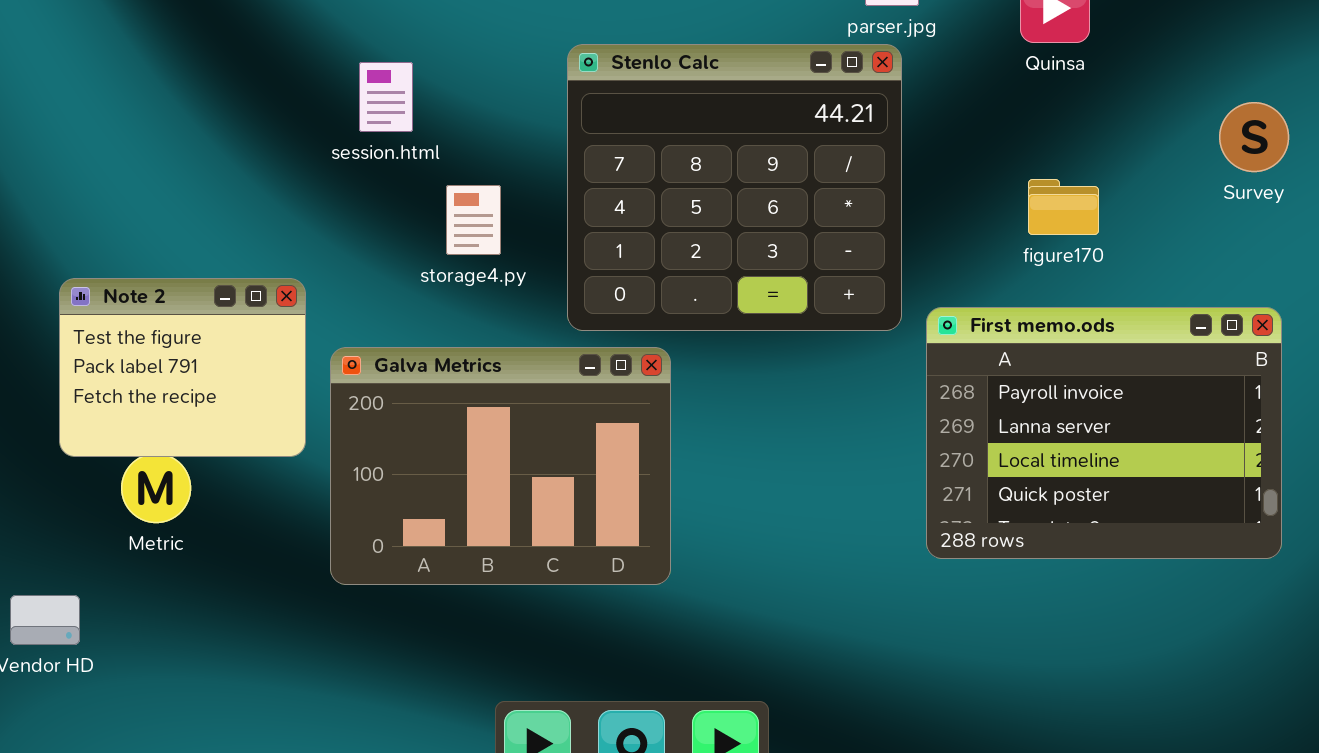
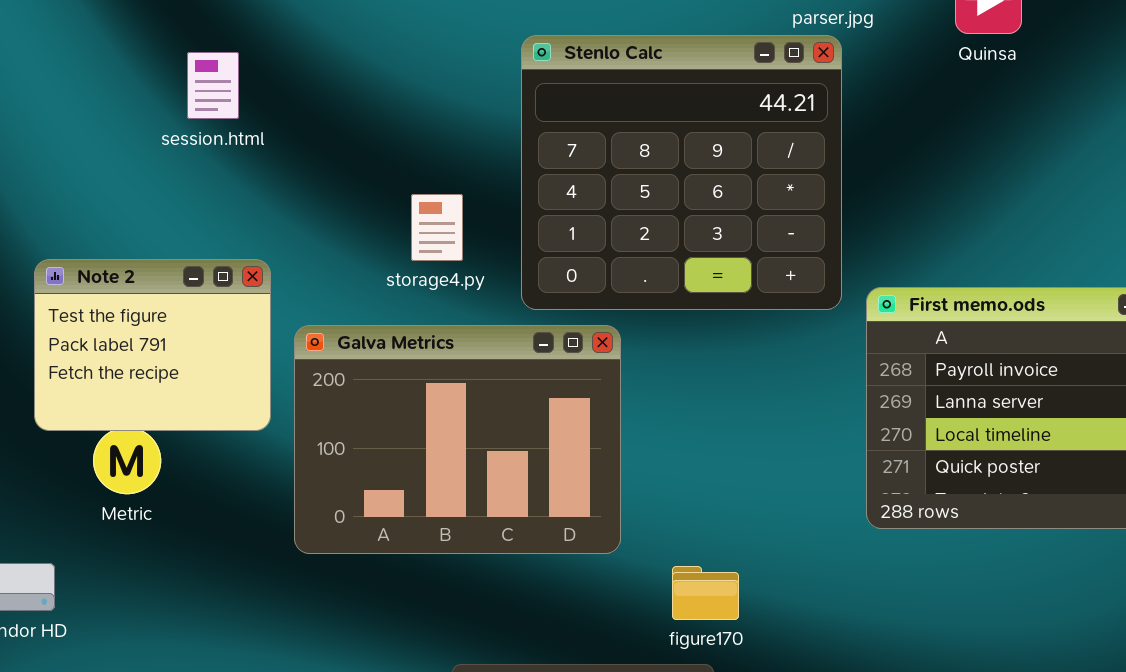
session.html: [359,62,413,132] -> [187,52,239,119], moved
figure170: [1028,179,1099,235] -> [672,566,739,620], moved
storage4.py: [446,185,501,255] -> [411,194,463,261], moved

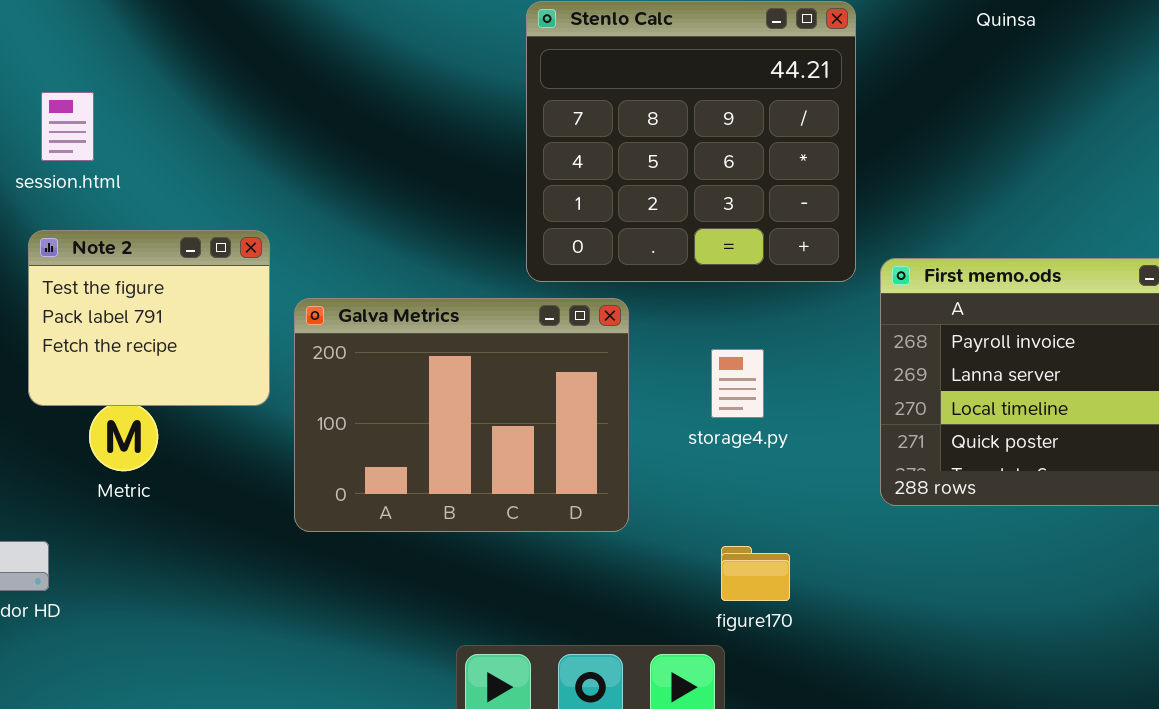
session.html: [187,52,239,119] -> [41,92,94,161], moved
storage4.py: [411,194,463,261] -> [711,349,764,418], moved
figure170: [672,566,739,620] -> [721,546,790,601], moved

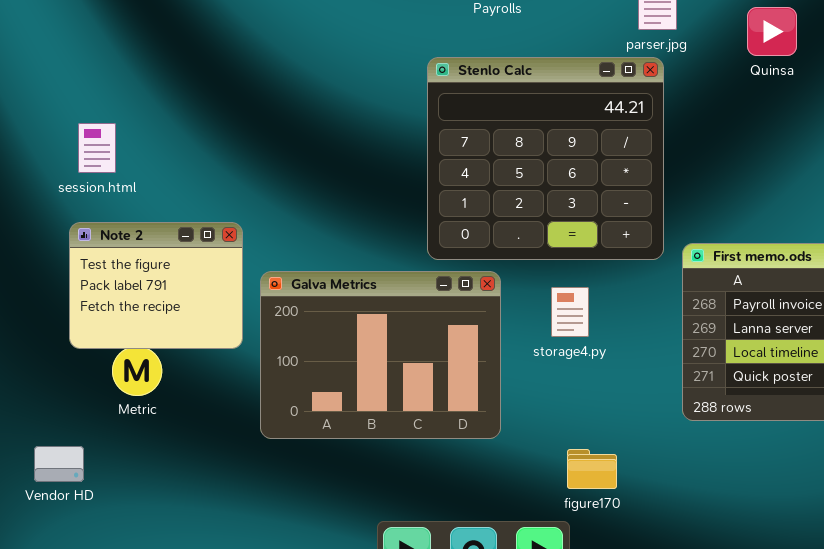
storage4.py: [711,349,764,418] -> [551,287,589,337], moved

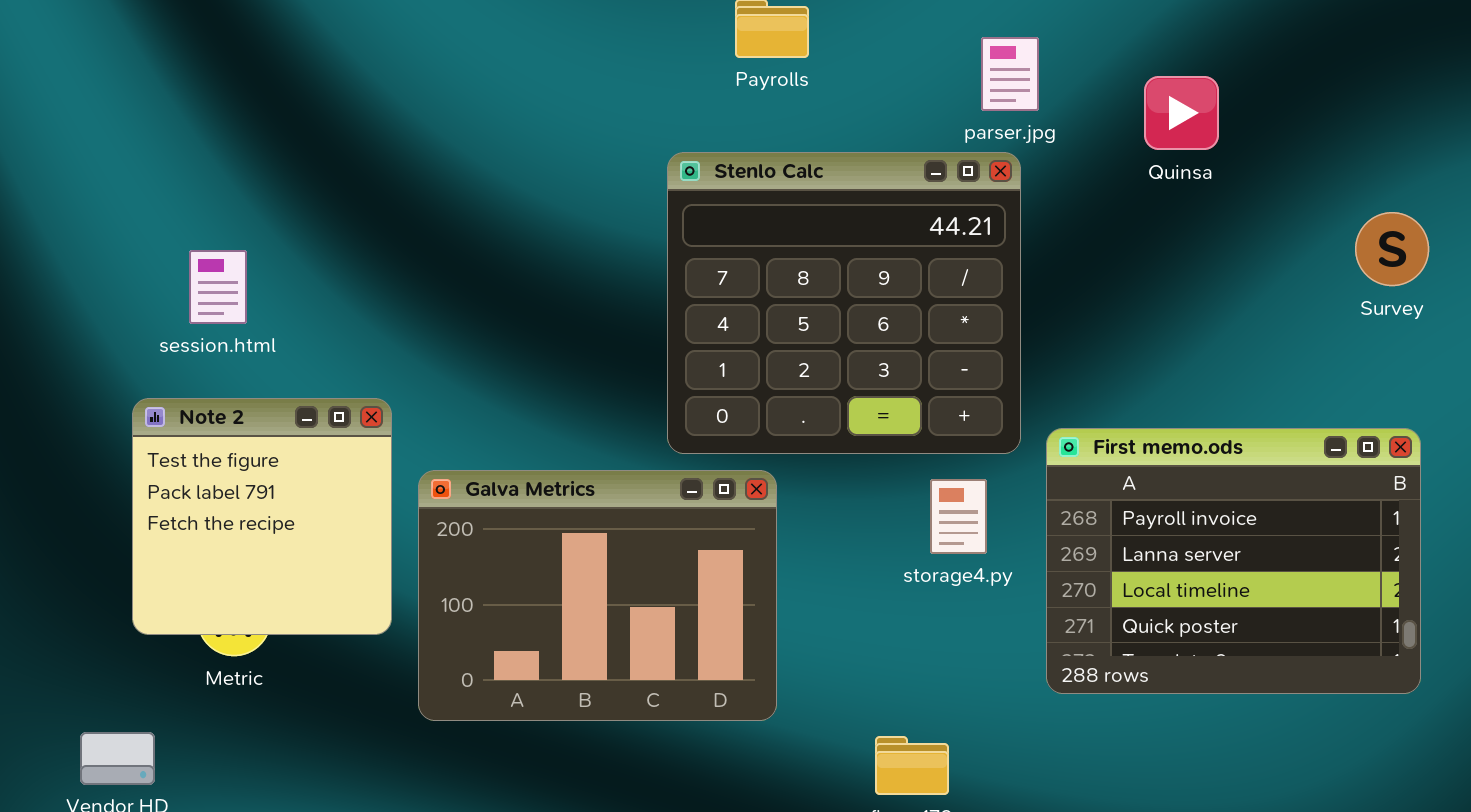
session.html: [78,123,116,173] -> [189,250,247,324], moved
Note 2: [69,222,243,349] -> [132,398,392,635], resized
storage4.py: [551,287,589,337] -> [930,479,987,554], moved

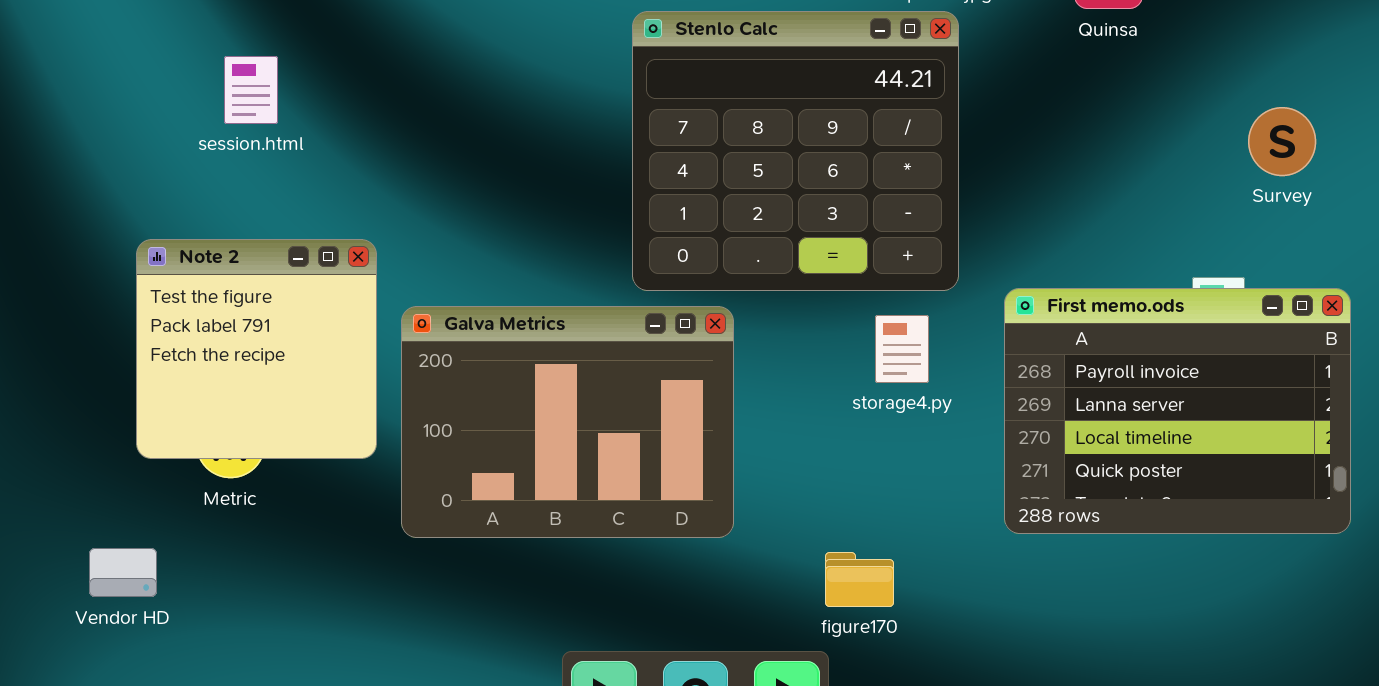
Survey: [1355,212,1429,286] -> [1248,107,1316,176], moved
session.html: [189,250,247,324] -> [224,56,278,124], moved
First memo.ods: [1046,428,1421,694] -> [1004,288,1351,534], moved

